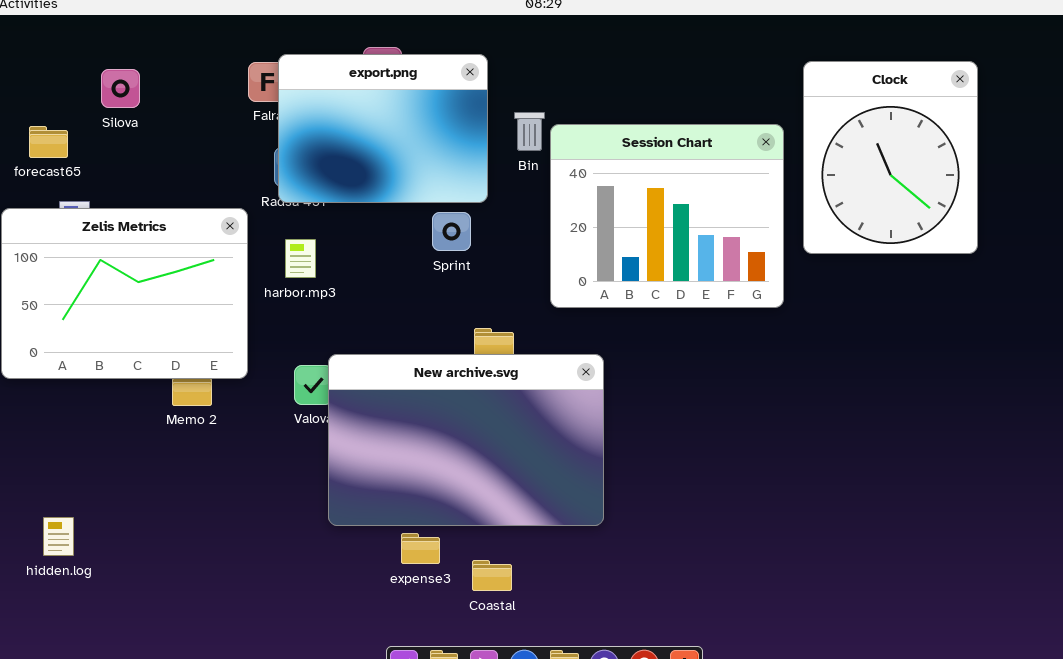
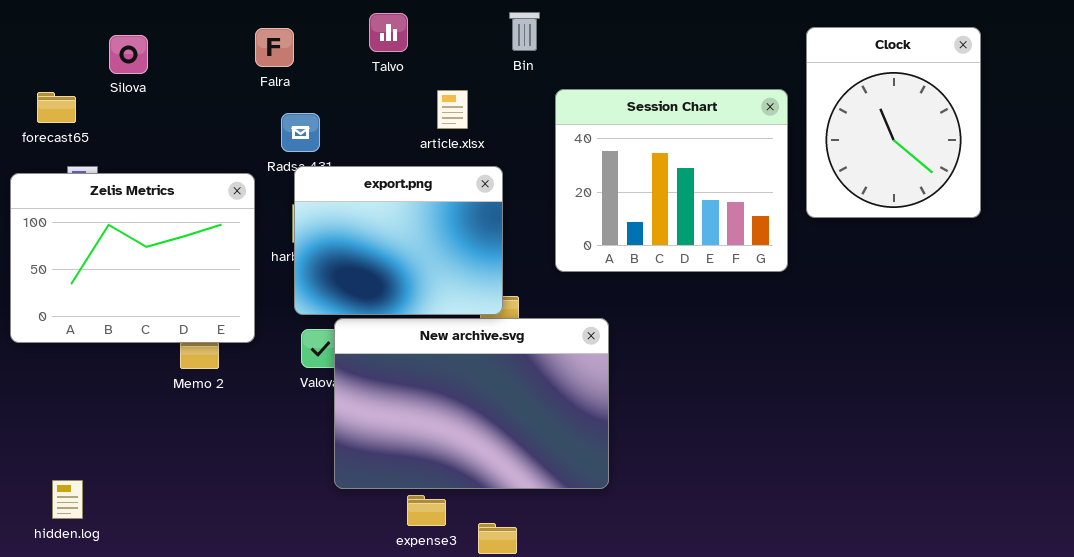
export.png: [278,54,488,203] -> [294,166,503,315], moved
Bin: [514,112,545,151] -> [509,12,540,51], moved

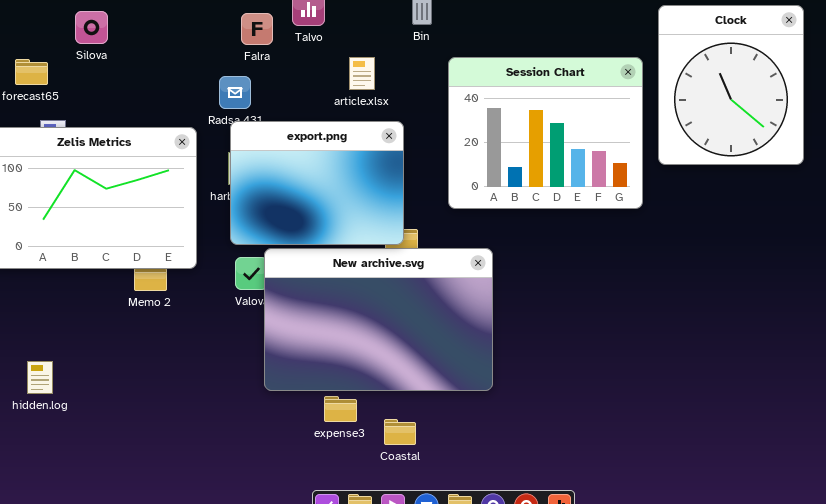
Falra: [255,28,294,67] -> [241,13,273,45], moved
hidden.log: [52,480,83,519] -> [27,361,53,394], moved

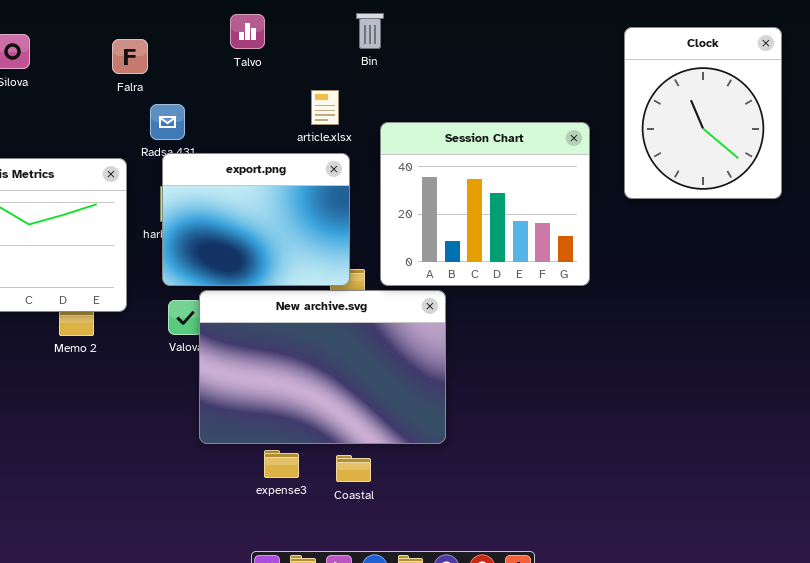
Falra: [241,13,273,45] -> [112,39,148,74], moved
Session Chart: [448,57,643,209] -> [380,122,590,286], moved
article.xlsx: [349,57,375,90] -> [311,90,339,125], moved
Coastal: [384,419,416,445] -> [336,455,371,482], moved

